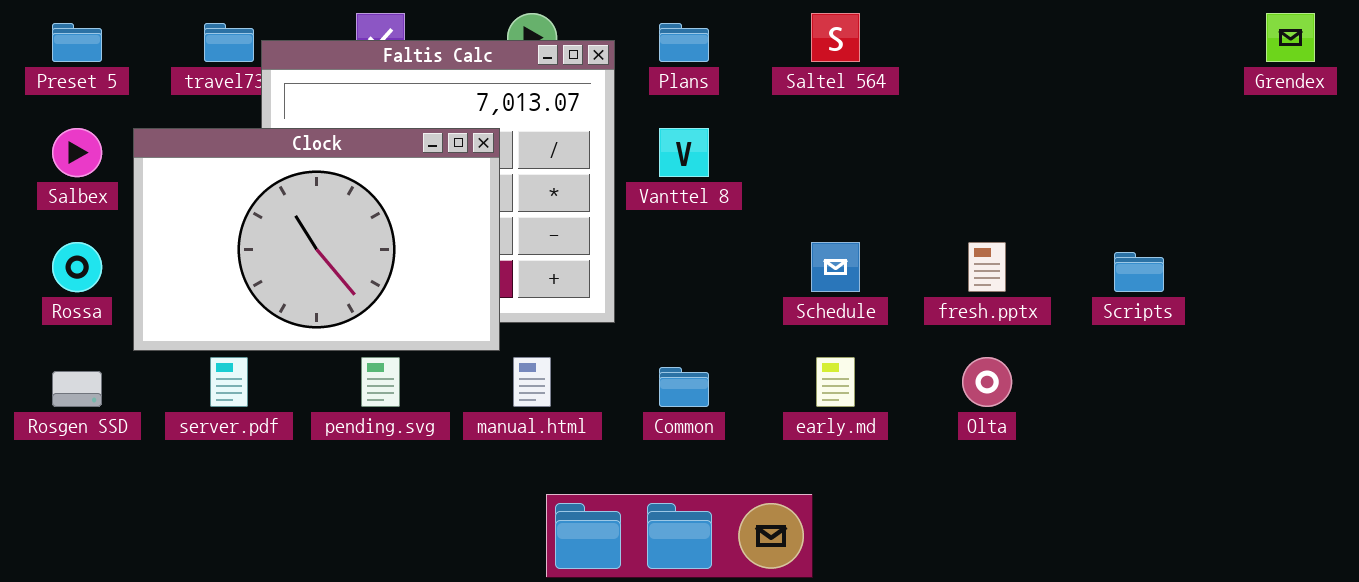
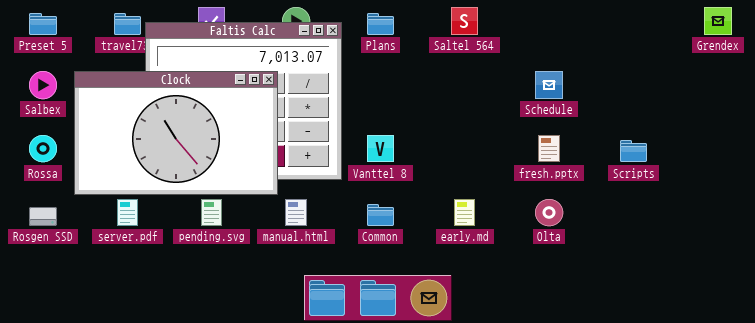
Vanttel 8: [659,128,709,177] -> [367,135,394,162], moved
Schedule: [811,242,860,292] -> [535,71,563,99], moved

